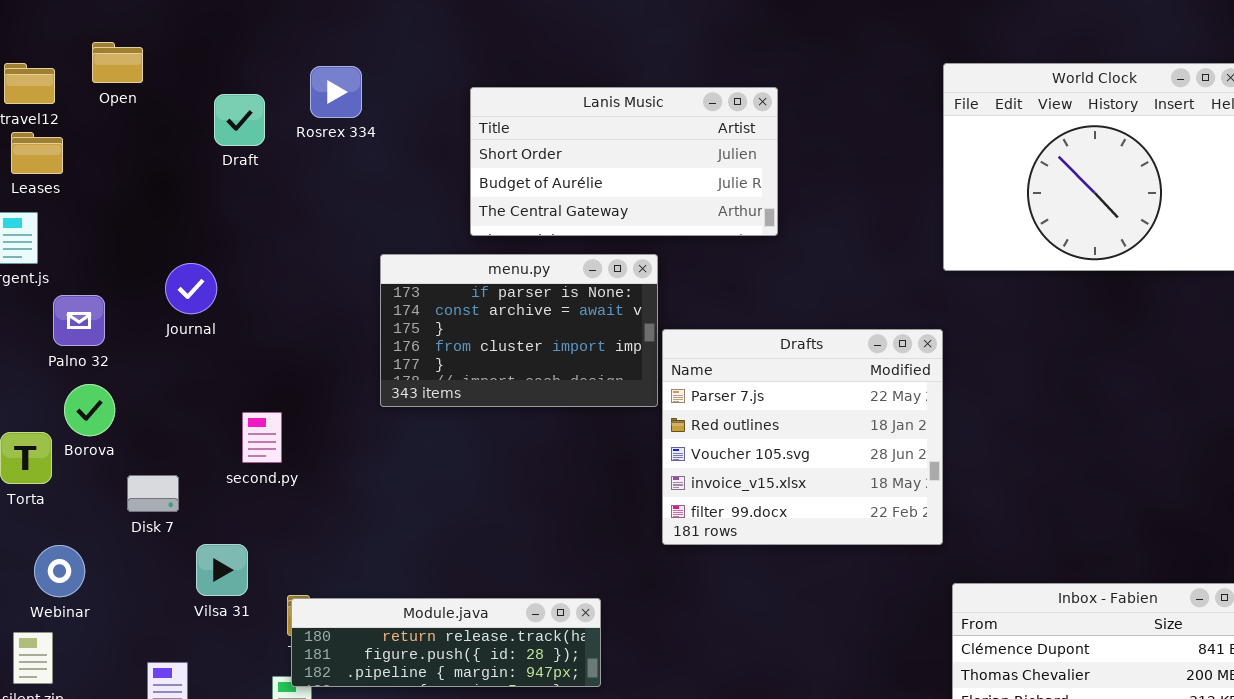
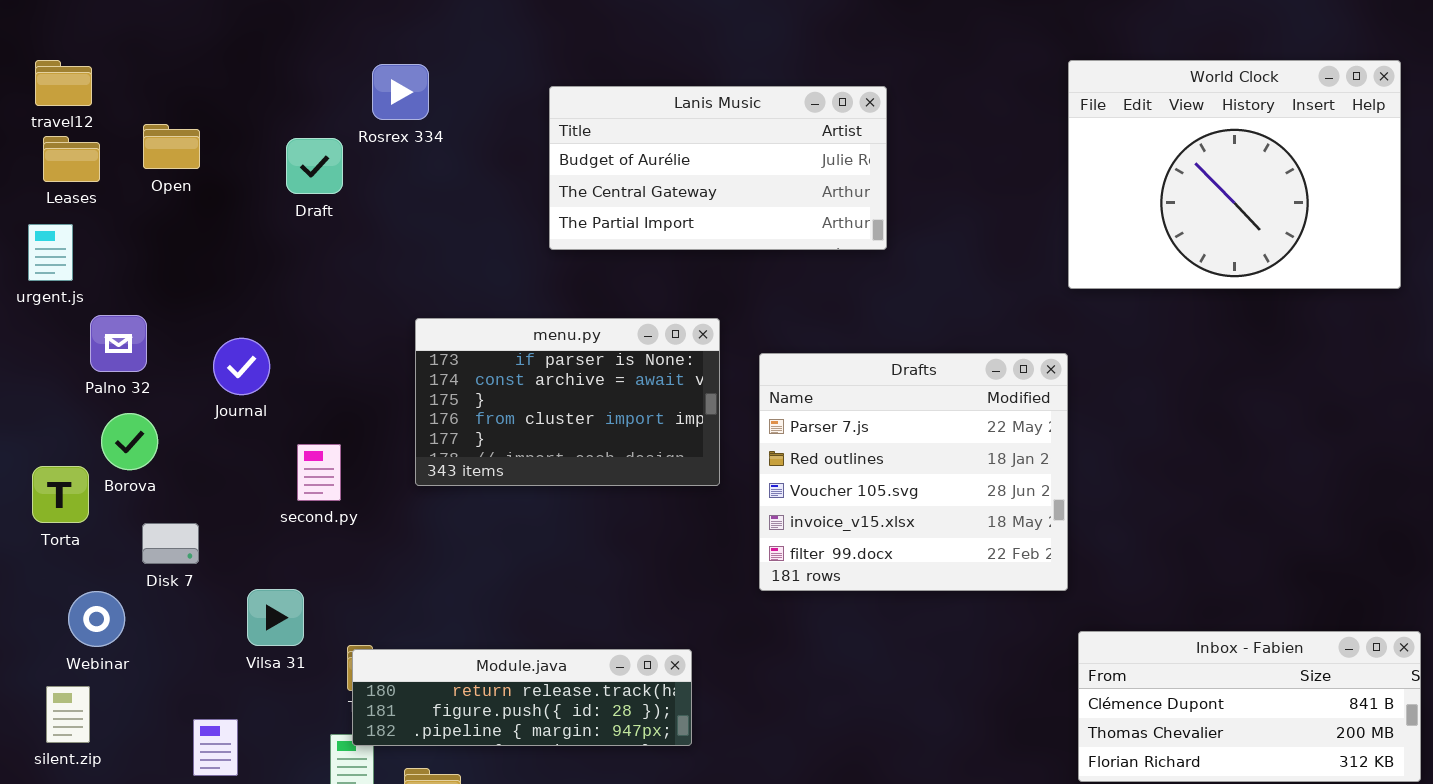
Open: [92,42,143,83] -> [143,124,200,169], moved
Lanis Music: [470,87,778,236] -> [549,86,887,250], scrolled down 1 row
Draft: [214,94,265,146] -> [286,138,343,194], moved
menu.py: [380,254,658,407] -> [415,318,720,486], moved
Journal: [165,263,217,314] -> [213,338,270,395], moved
Disk 7: [127,475,179,512] -> [142,523,199,564], moved

